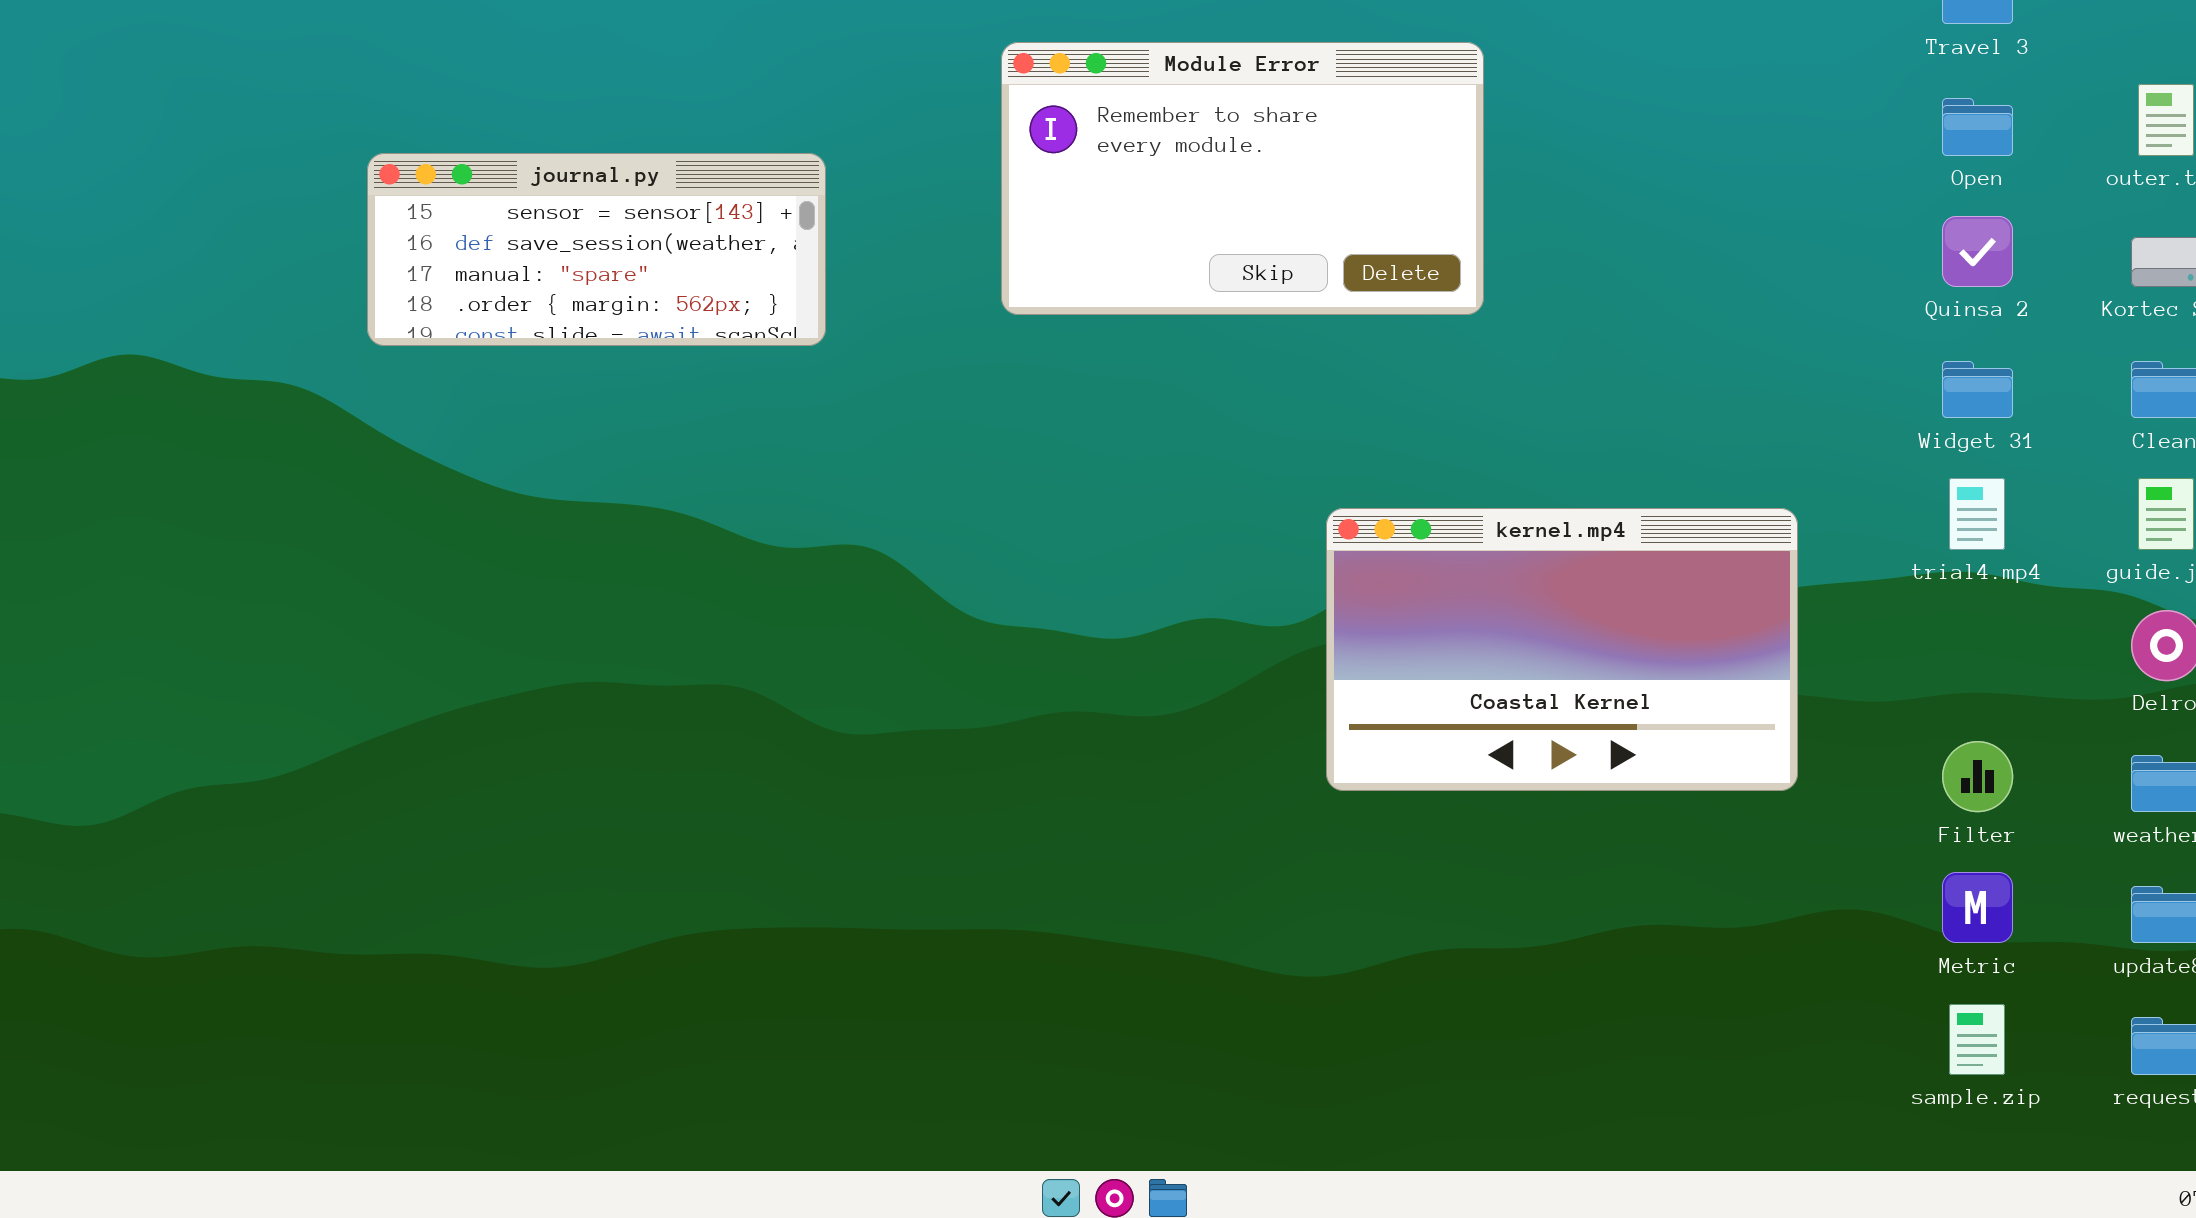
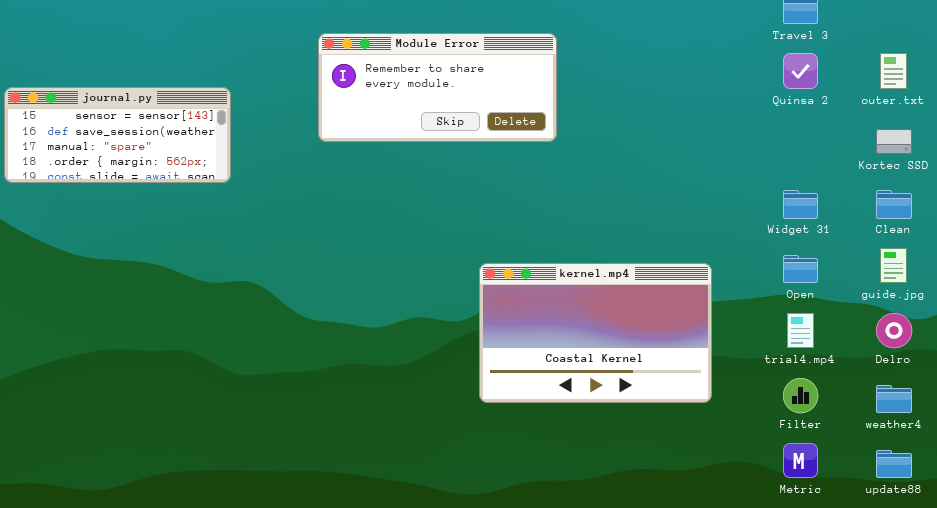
Module Error: [1001,42,1484,315] -> [318,33,557,142], resized
Open: [1942,98,2013,156] -> [783,255,818,283], moved
Quinsa 2: [1942,216,2013,287] -> [783,53,818,89], moved
trial4.mp4: [1949,478,2005,550] -> [787,313,814,348], moved

